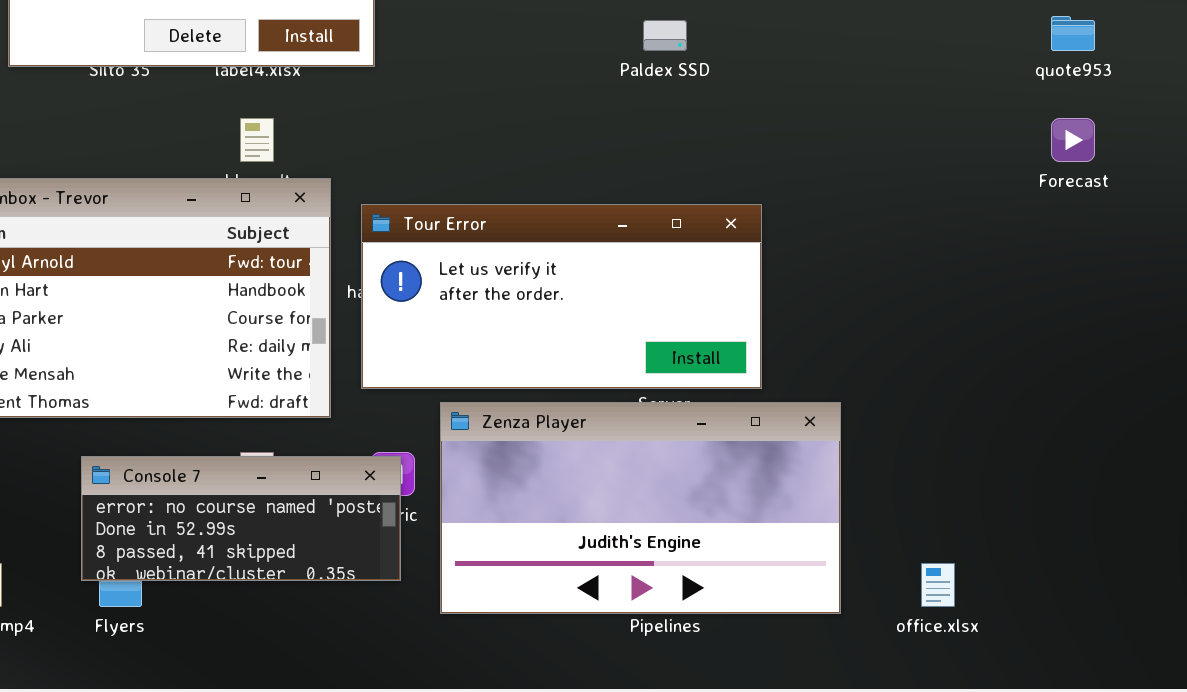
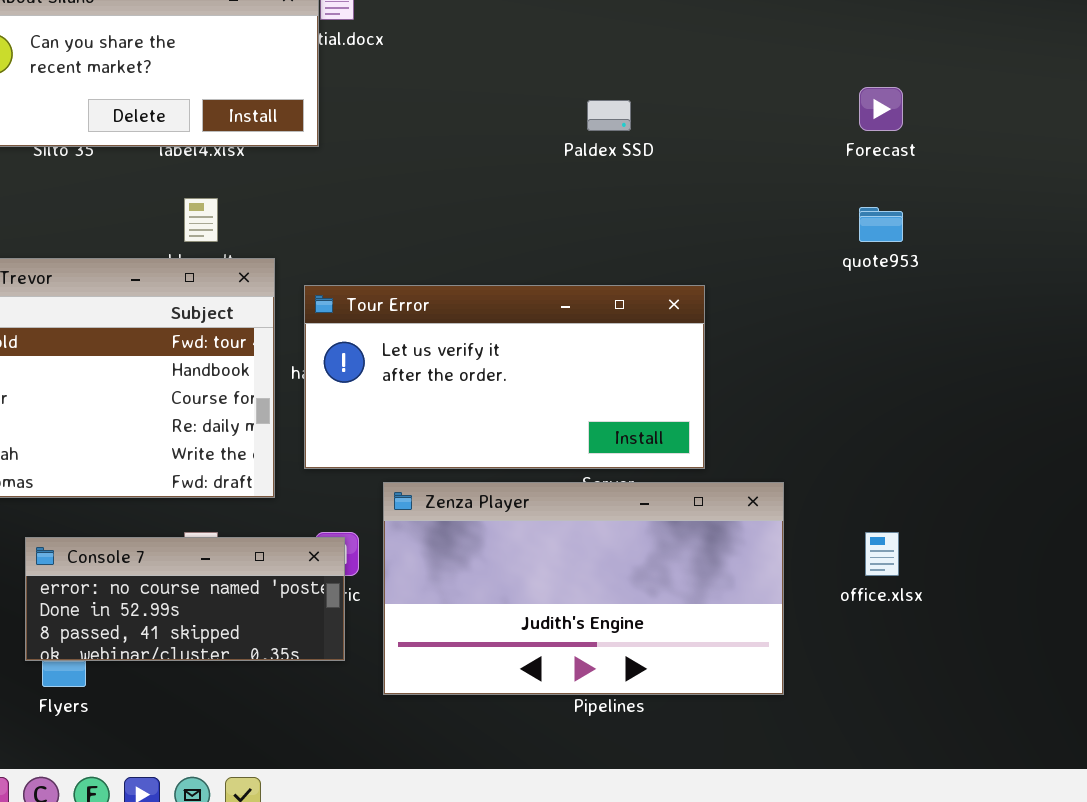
quote953: [1051,16,1095,51] -> [859,207,903,242], moved
Forecast: [1051,118,1095,162] -> [859,87,903,131], moved
office.xlsx: [921,563,955,607] -> [865,532,899,576], moved

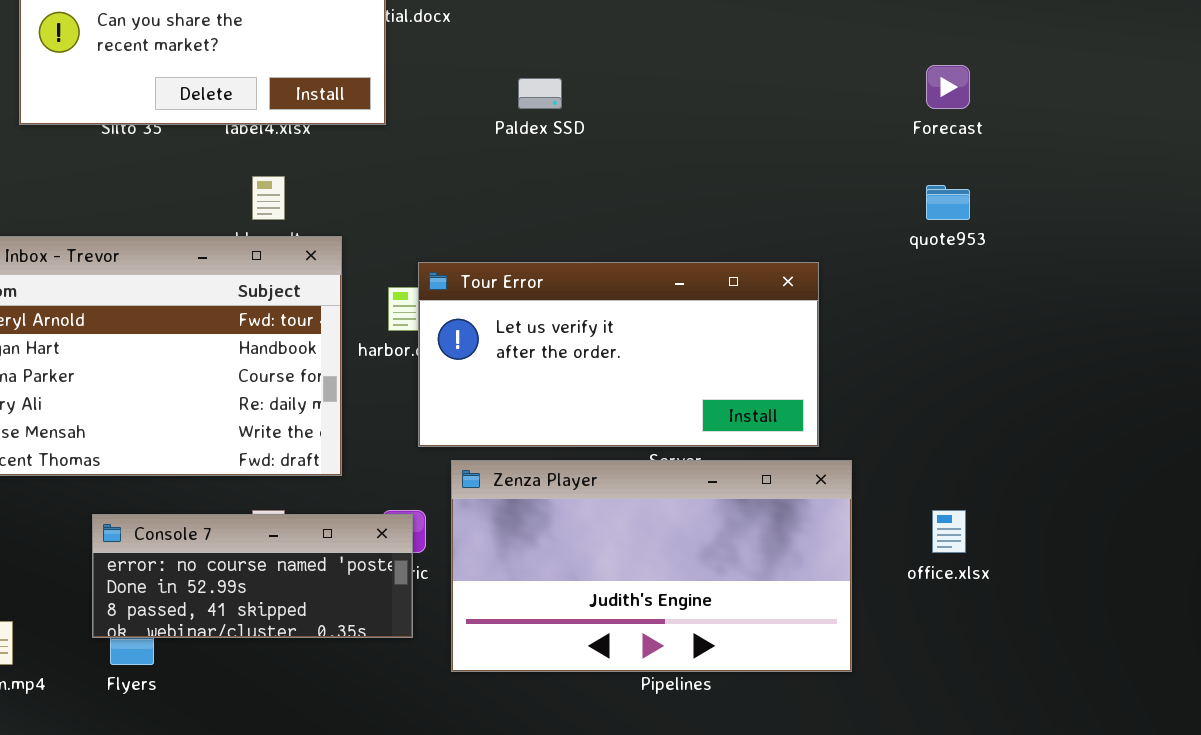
Paldex SSD: [587,100,631,131] -> [518,78,562,109], moved
Tour Error: [304,285,705,469] -> [418,262,819,447], moved

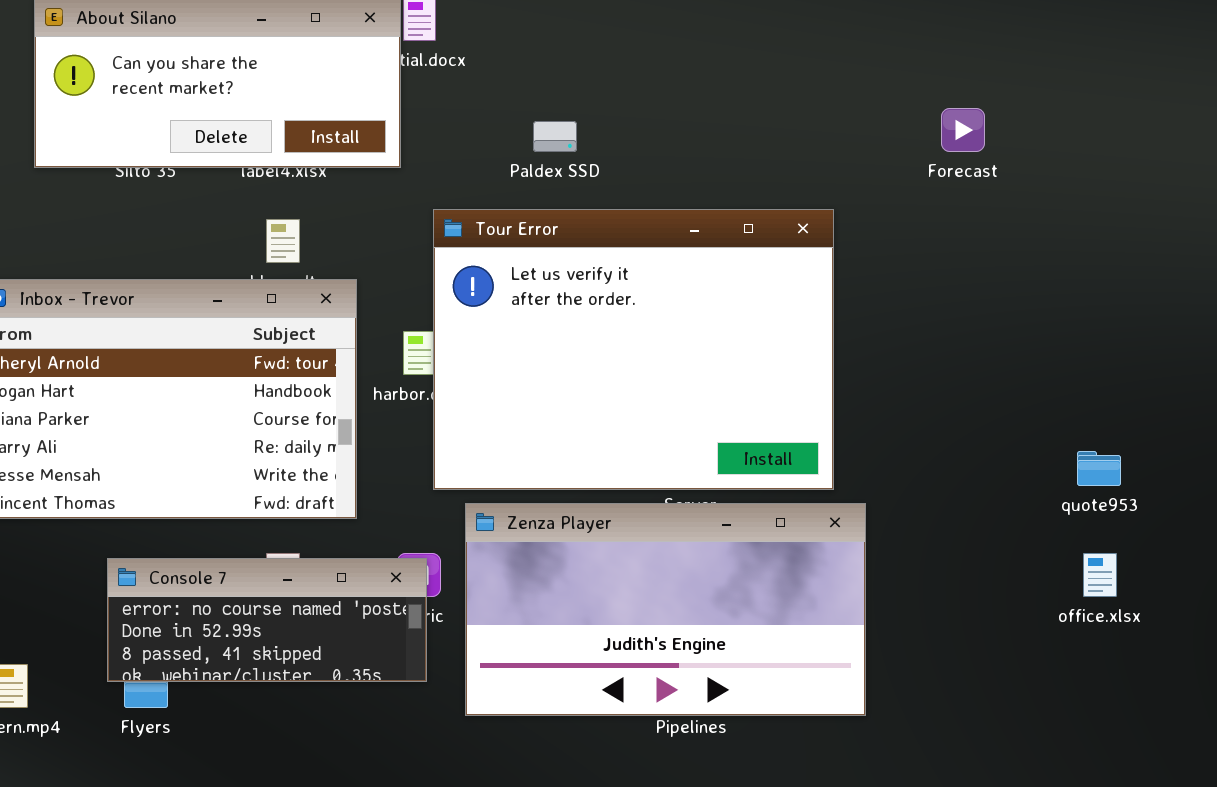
quote953: [926,185,970,220] -> [1077,451,1121,486], moved
Tour Error: [418,262,819,447] -> [433,209,834,490], resized
office.xlsx: [932,510,966,553] -> [1083,553,1117,597], moved

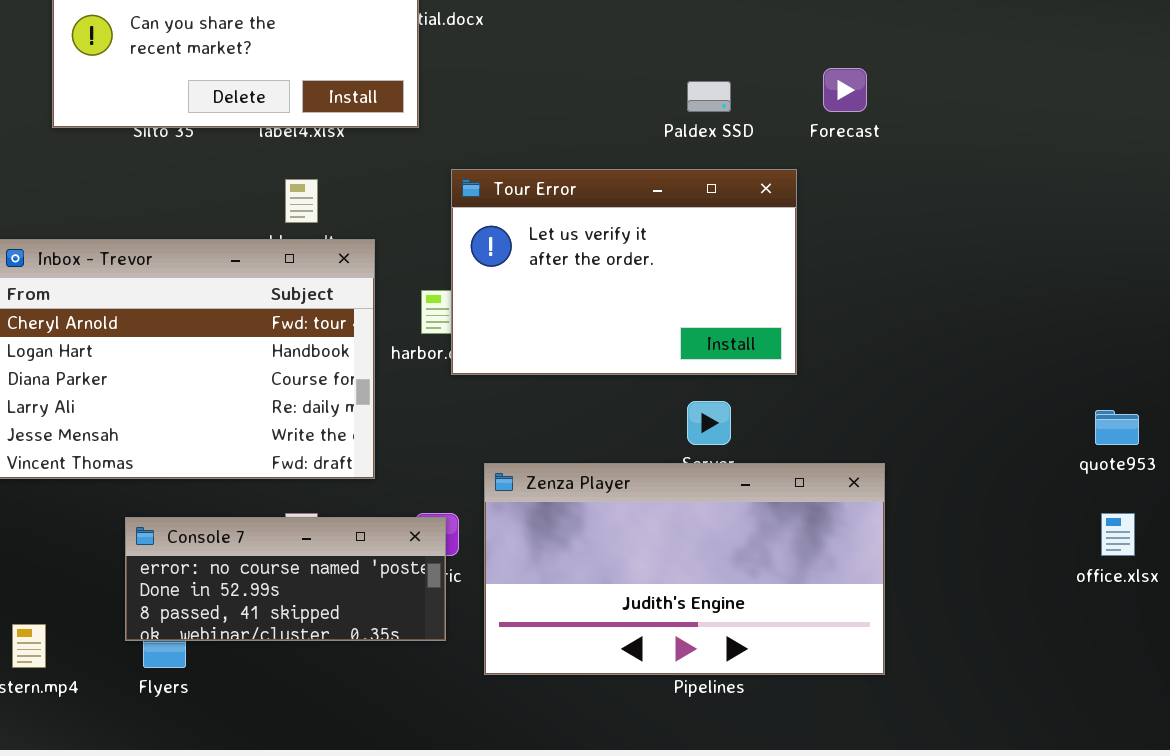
Forecast: [941,108,985,152] -> [823,68,867,112], moved
Paldex SSD: [533,121,577,152] -> [687,81,731,112], moved
Tour Error: [433,209,834,490] -> [451,169,797,375], resized

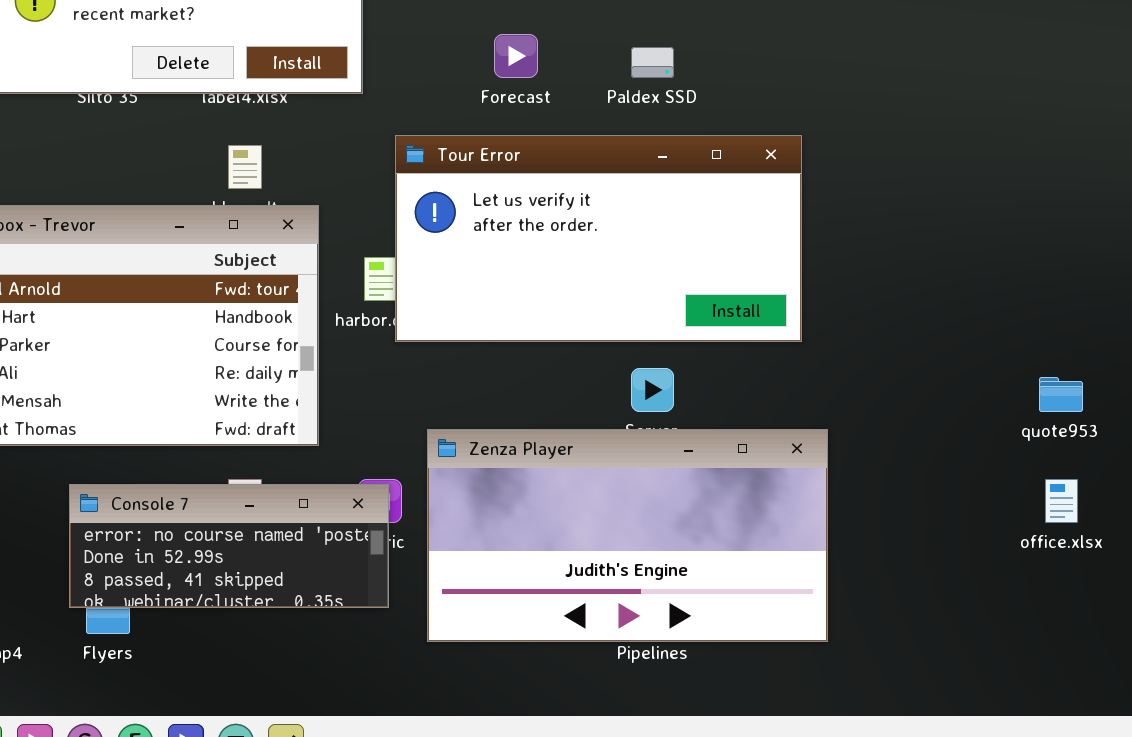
Forecast: [823,68,867,112] -> [494,34,538,78], moved
Tour Error: [451,169,797,375] -> [395,135,802,342], resized

